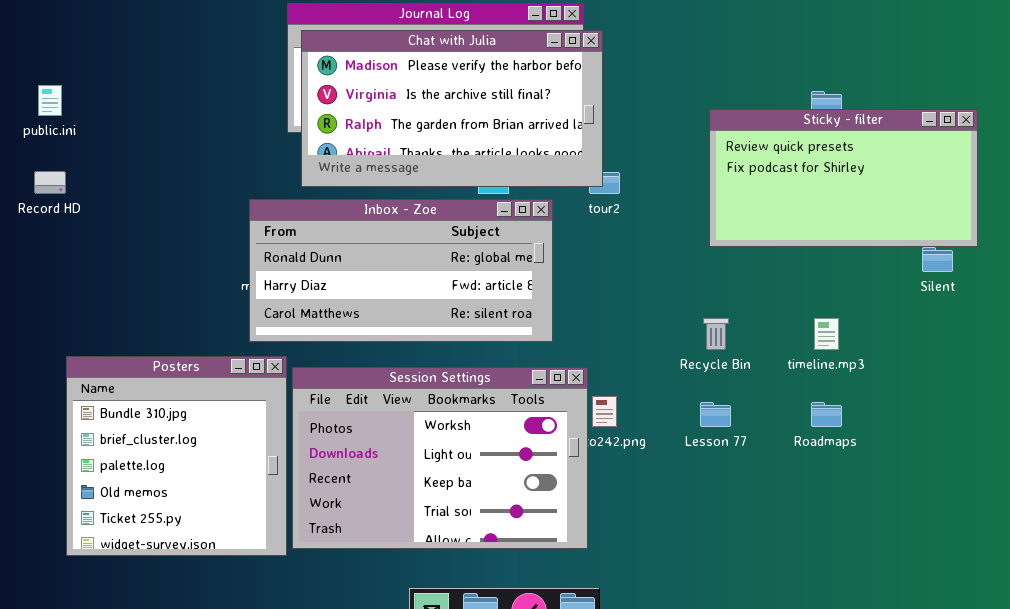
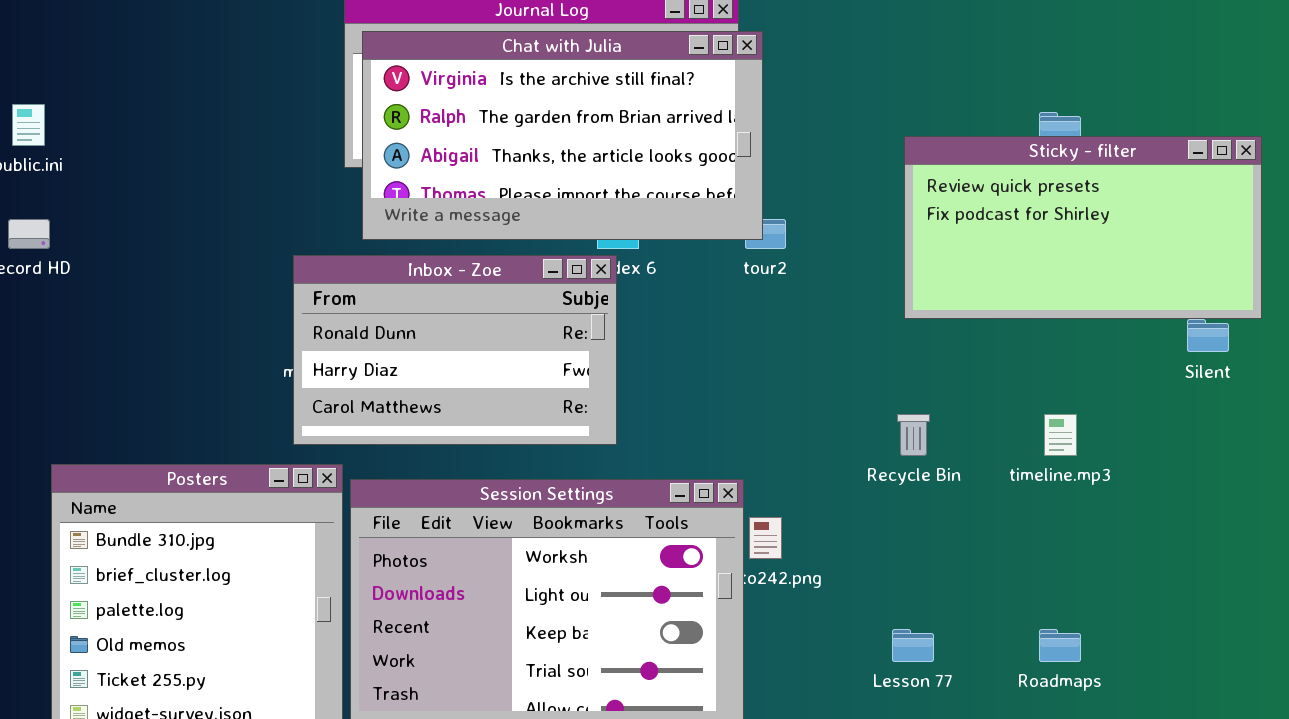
Chat with Julia: [301,30,603,187] -> [362,31,763,240], scrolled down 1 row
Inbox - Zoe: [249,199,553,342] -> [293,255,617,445], resized
Lesson 77: [700,402,731,427] -> [892,629,934,662], moved
Roadmaps: [811,402,842,427] -> [1039,629,1081,662], moved

